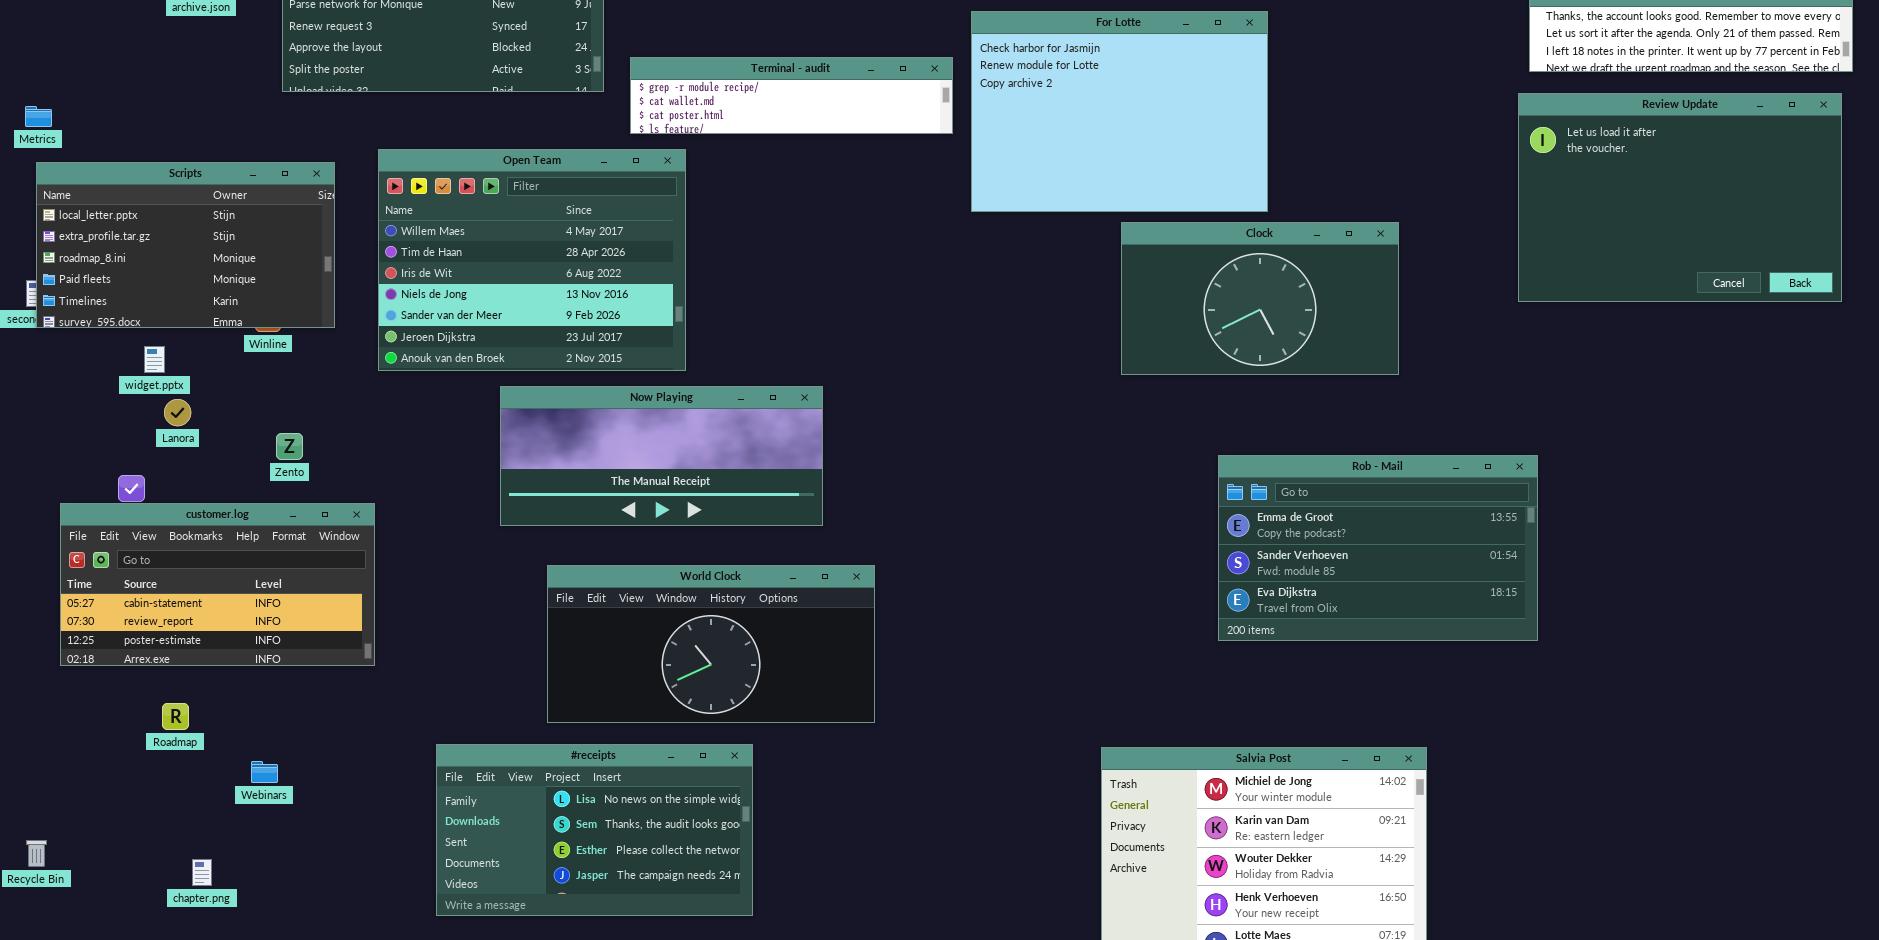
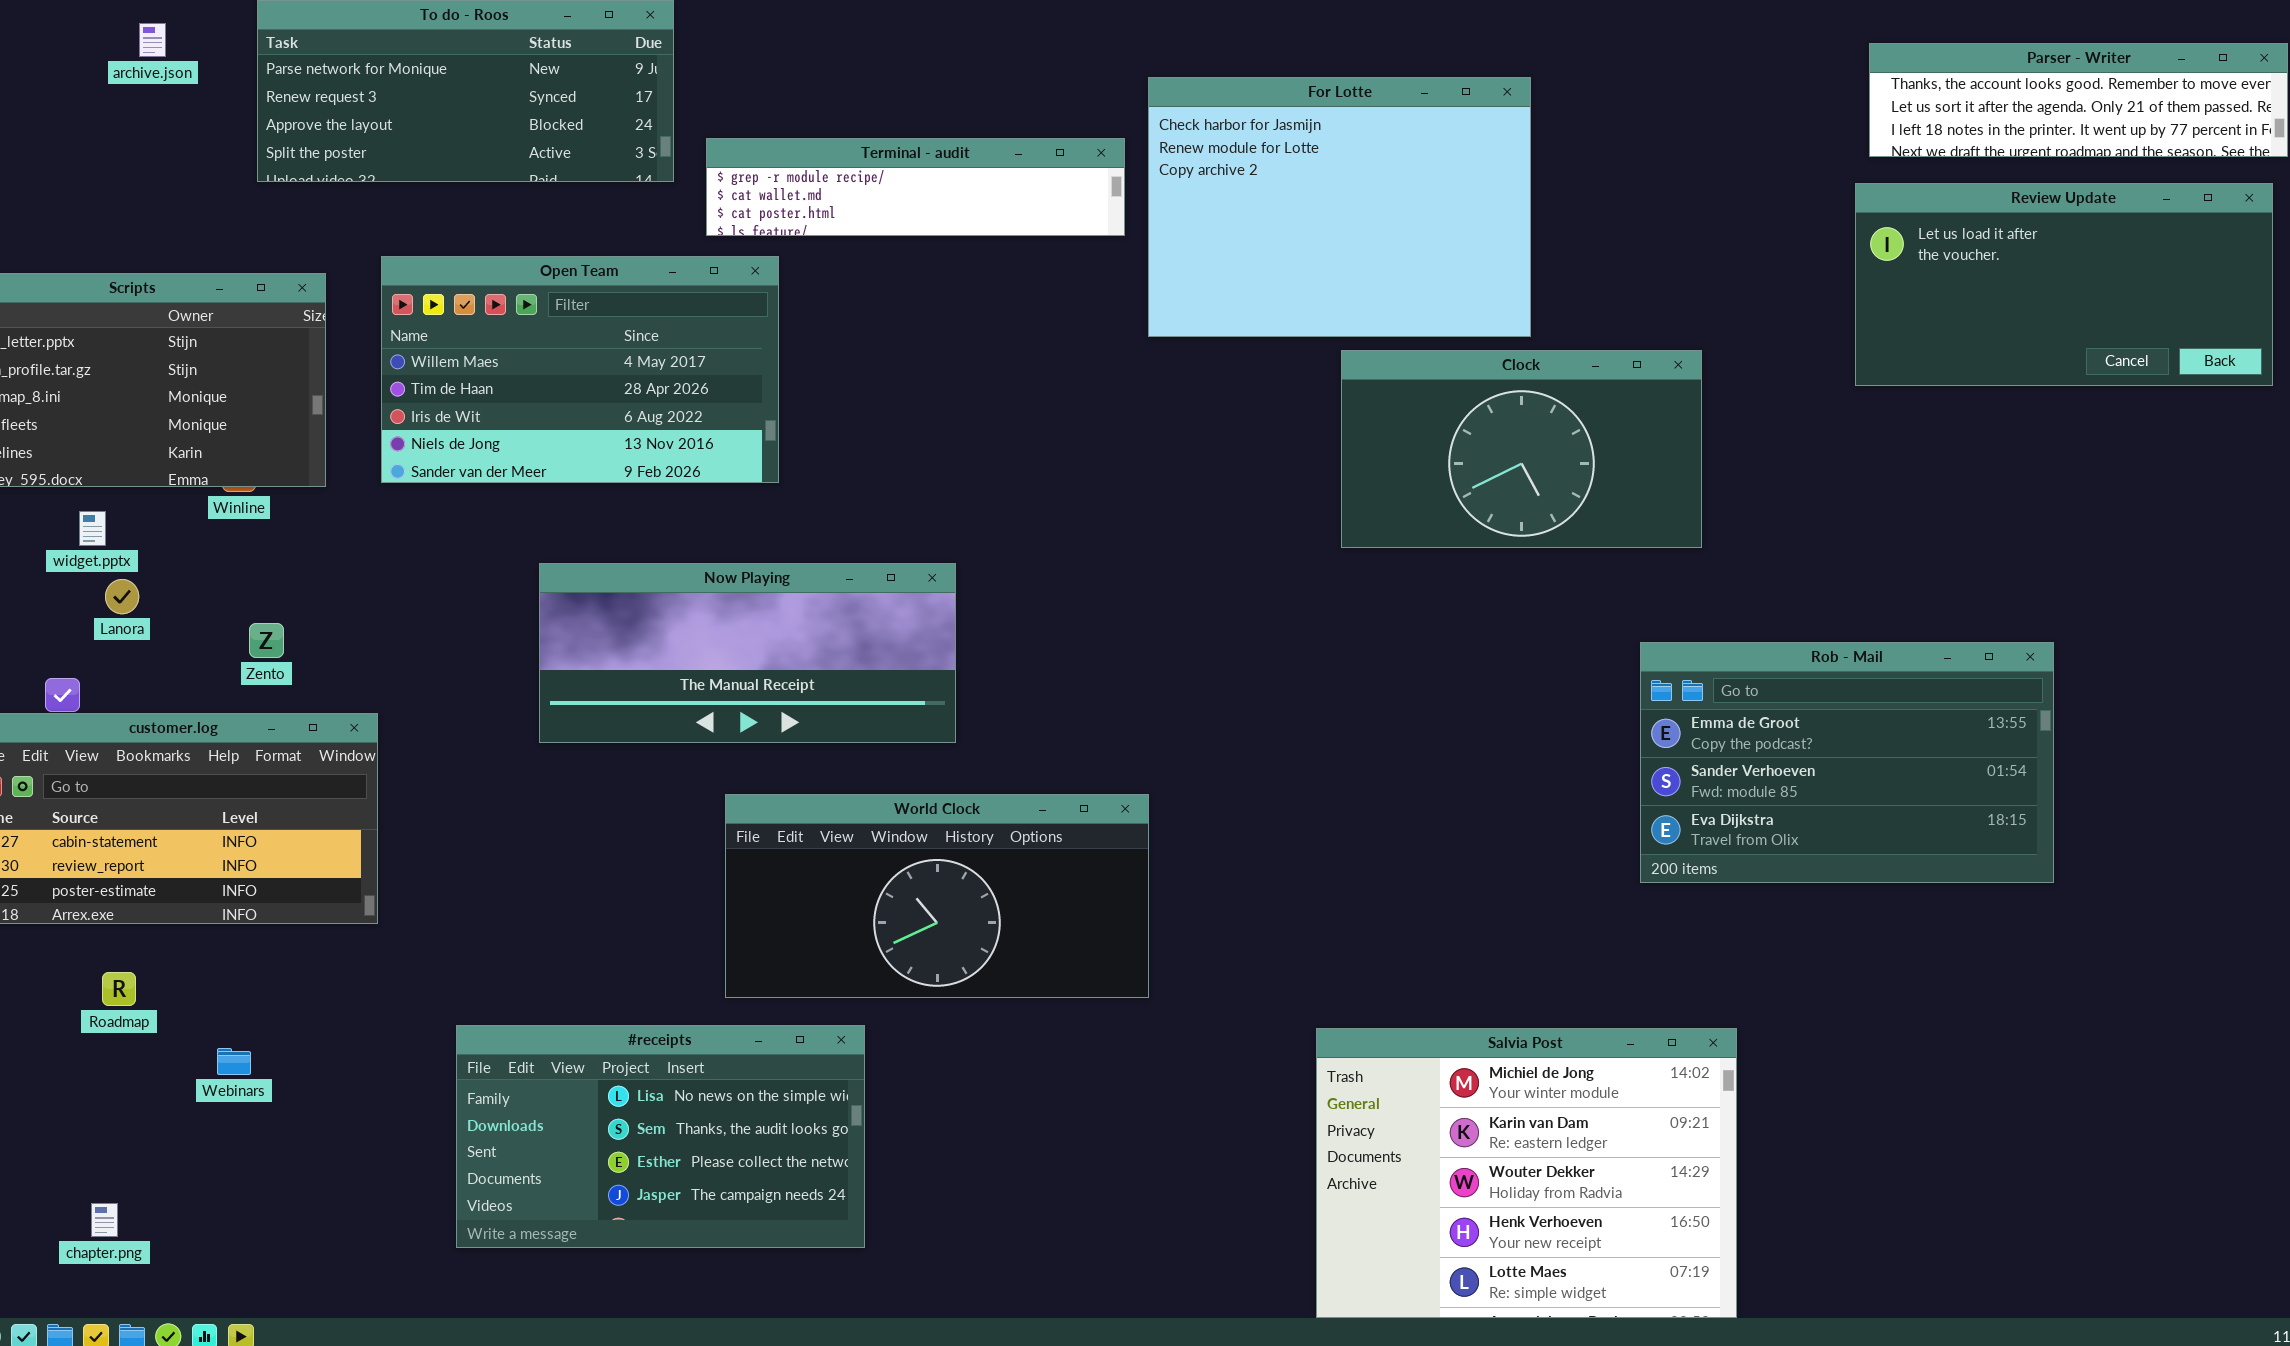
Review Update: [1518,93,1842,302] -> [1855,183,2273,386], resized
Open Team: [378,149,686,371] -> [381,256,779,483], resized
Rob - Mail: [1218,455,1538,641] -> [1640,642,2054,883], moved
World Clock: [547,565,875,723] -> [725,794,1149,998], moved
chapter.png: [192,859,212,886] -> [91,1203,118,1237], moved

